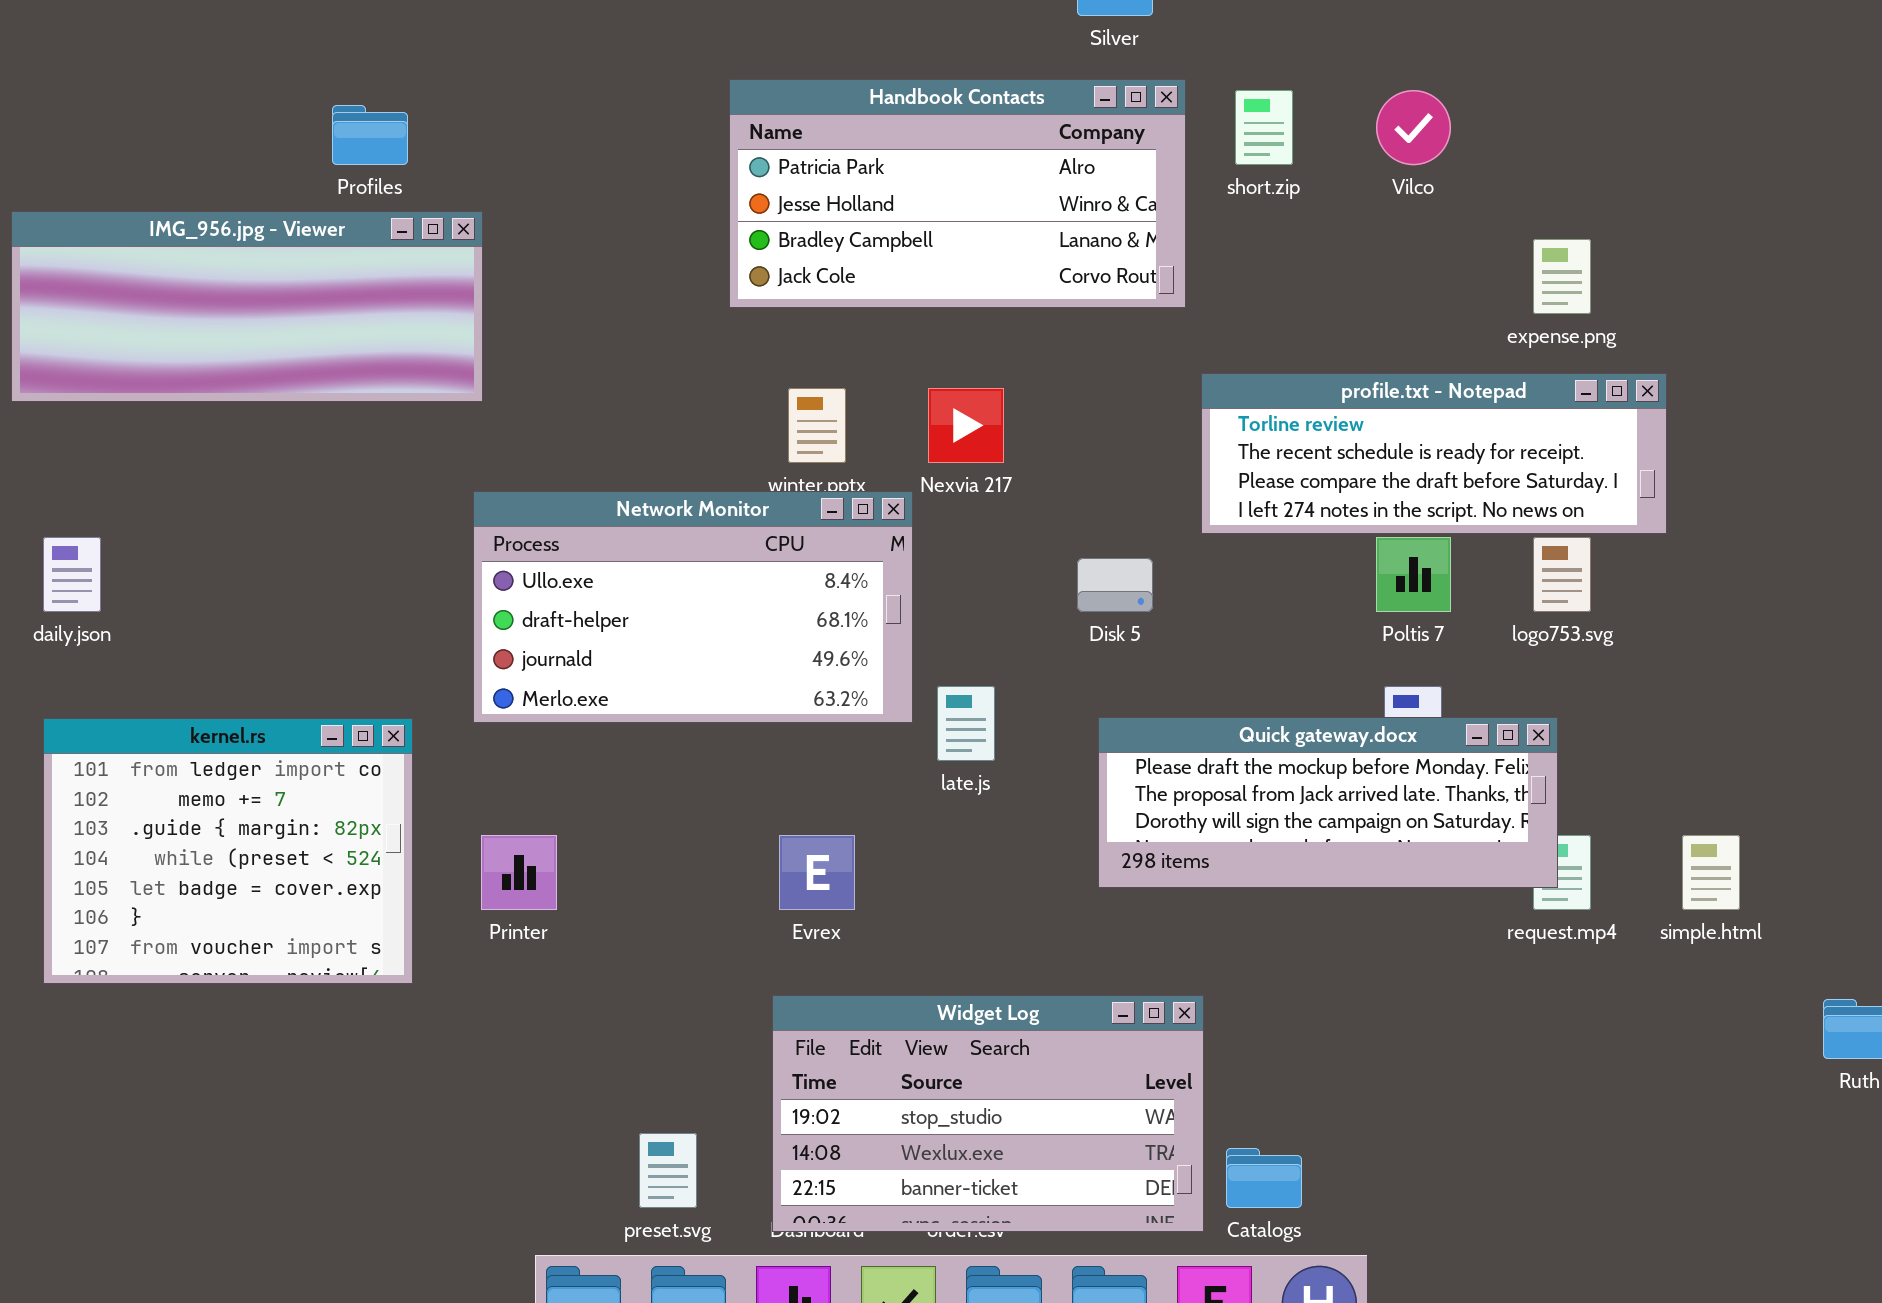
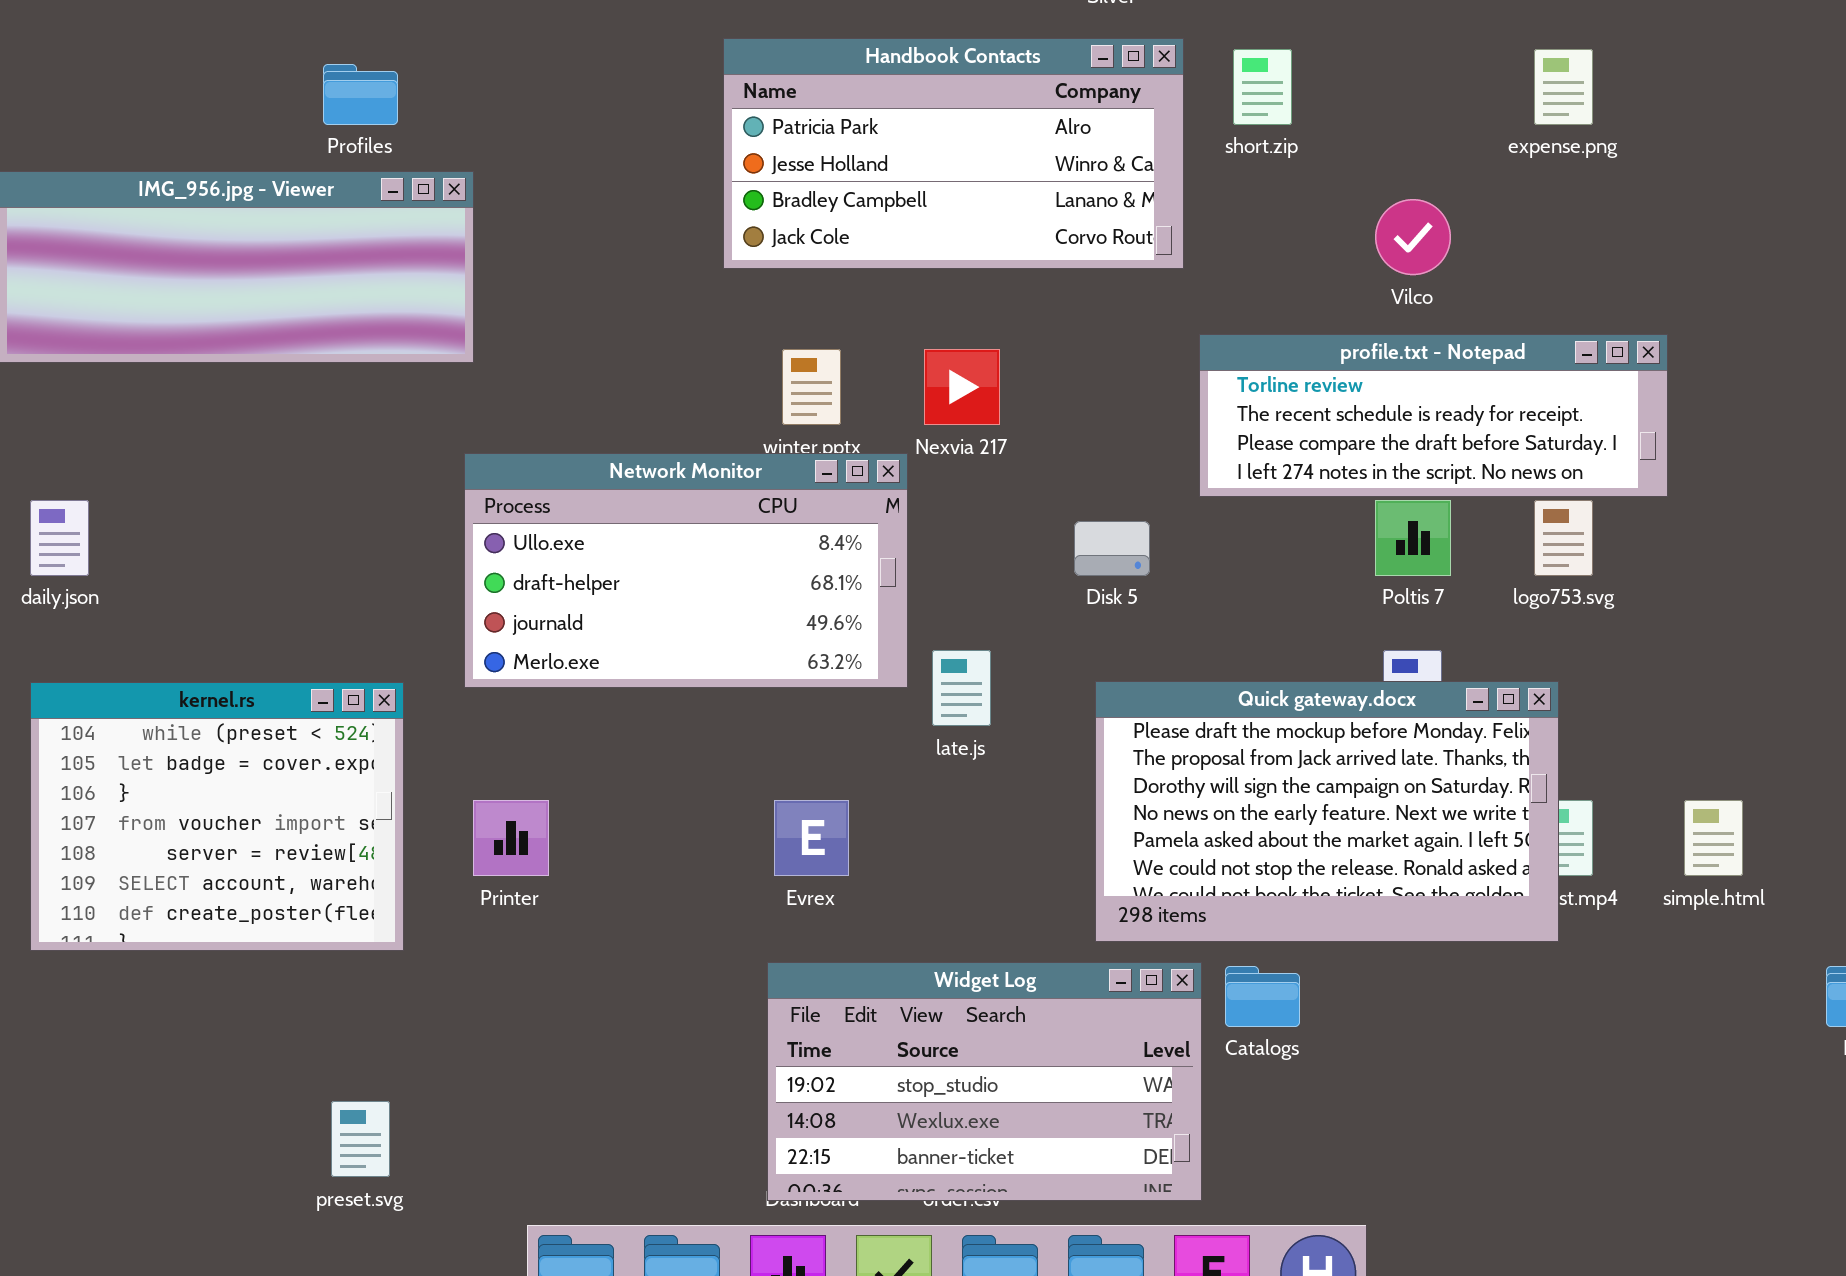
Vilco: [1376,90,1451,165] -> [1375,199,1451,275], moved
expense.png: [1533,239,1591,314] -> [1534,49,1593,125], moved
Quick gateway.docx: [1098,717,1558,888] -> [1095,681,1559,942], resized
kernel.rs: [43,718,413,984] -> [30,682,404,951], scrolled down 3 rows
preset.svg: [639,1133,697,1208] -> [331,1101,390,1177], moved
Catalogs: [1226,1148,1302,1208] -> [1225,966,1300,1027], moved

